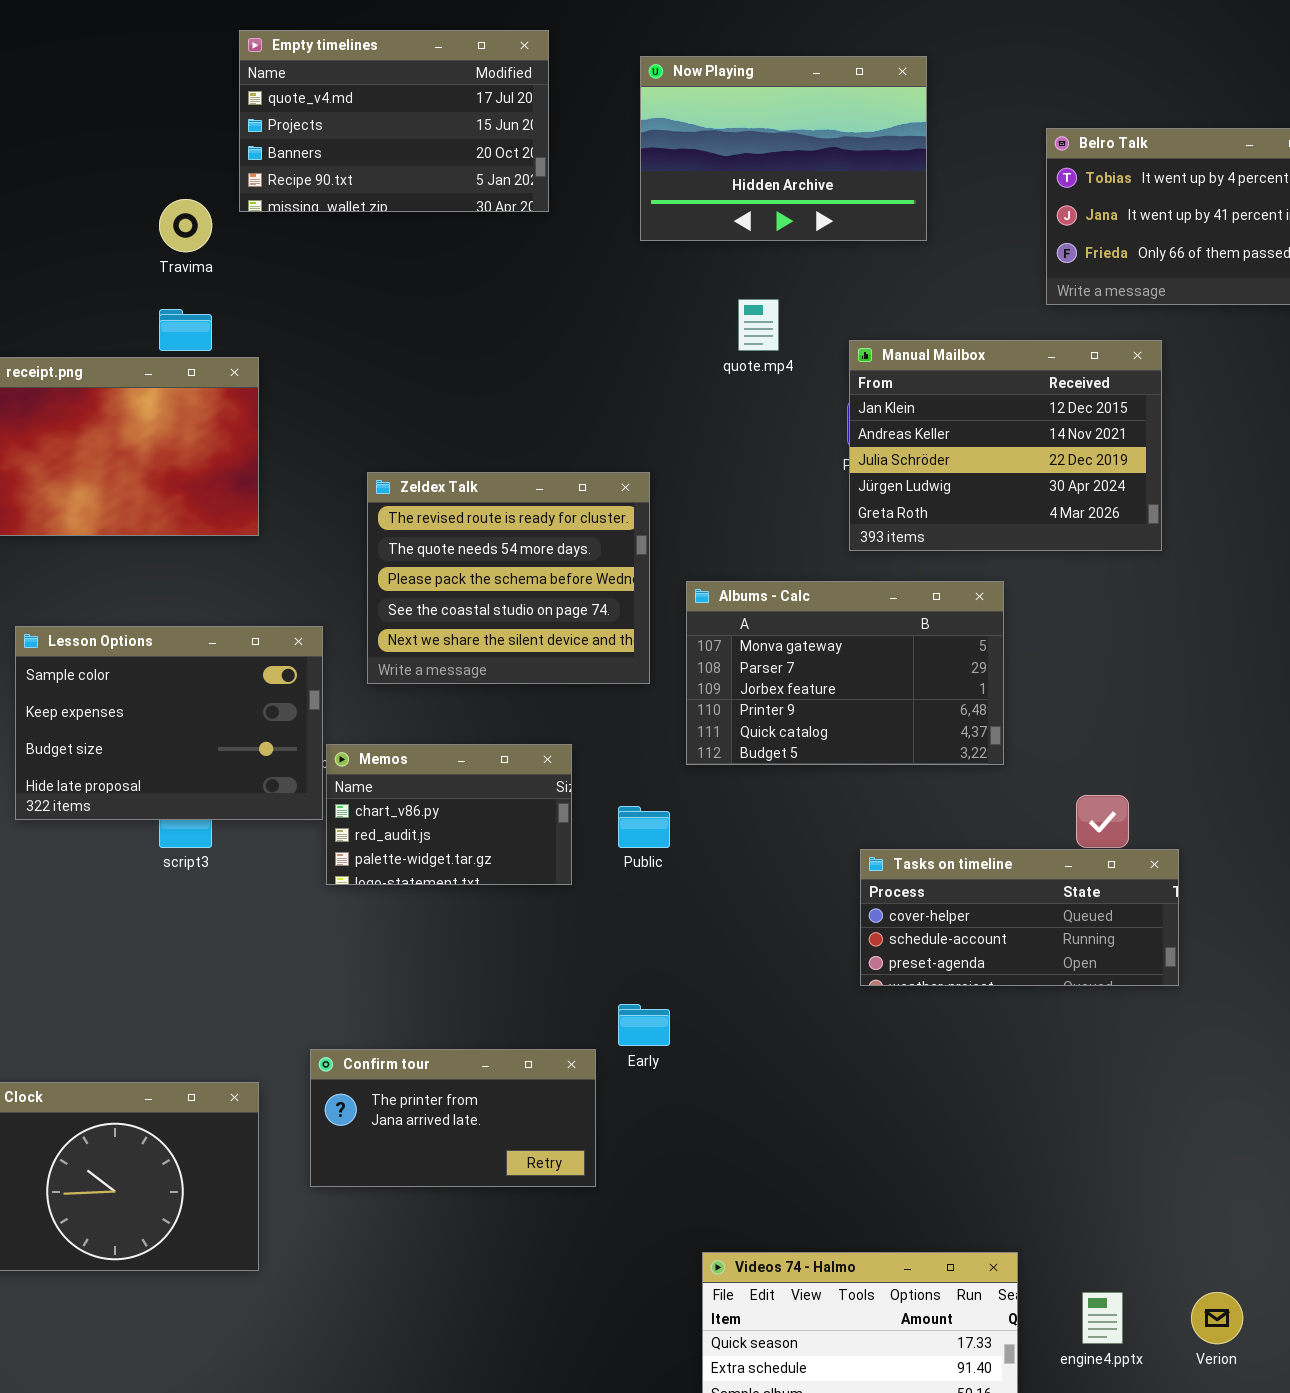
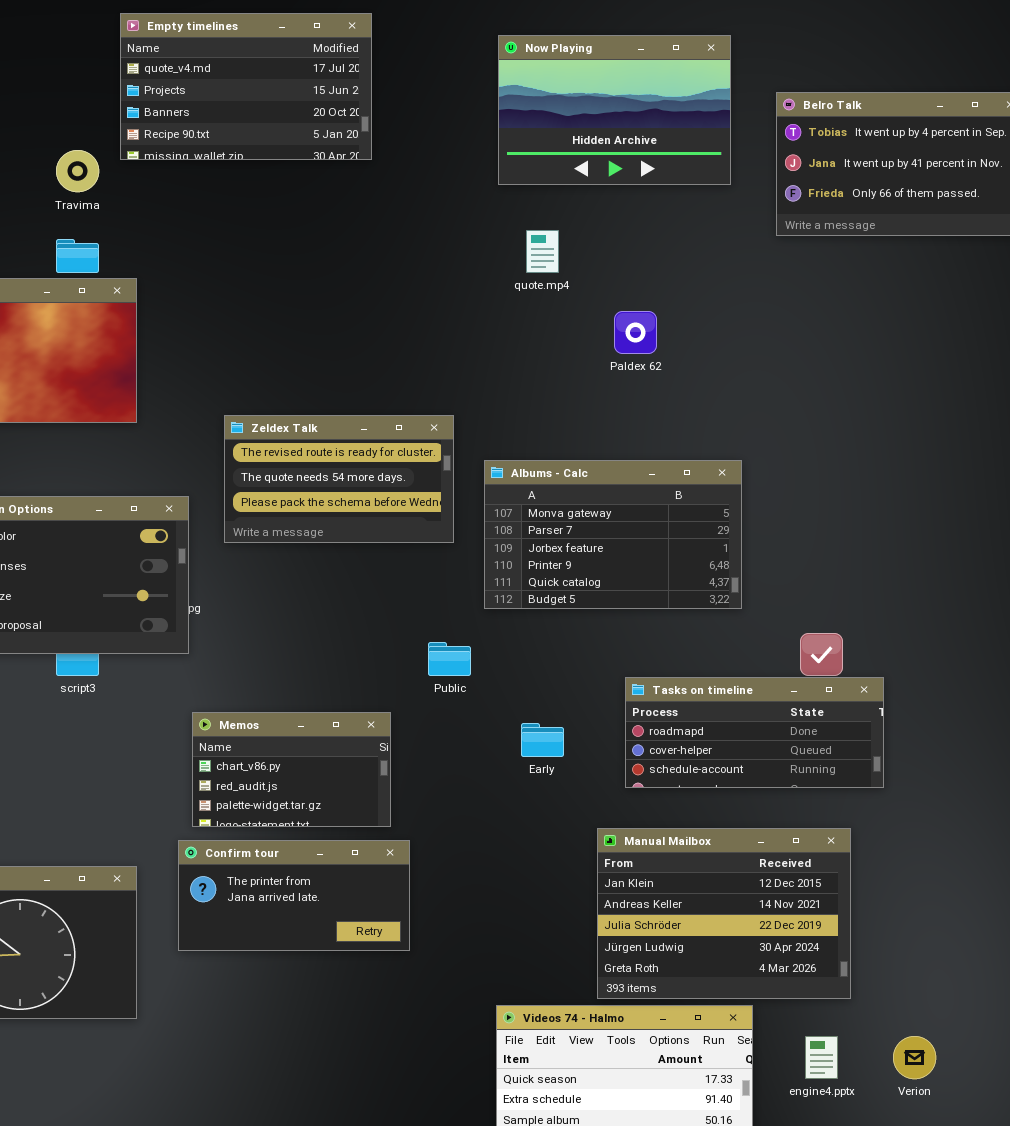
Now Playing: [640,56,927,241] -> [498,35,731,185], moved
Manual Mailbox: [849,340,1162,551] -> [597,828,851,999], moved
Zeldex Talk: [367,472,650,684] -> [224,415,454,543], resized
Memos: [326,744,572,885] -> [192,712,391,827], moved
Tasks on timeline: [860,849,1179,986] -> [625,677,884,788], scrolled up 1 row
Early: [618,1004,670,1046] -> [521,723,564,757], moved

